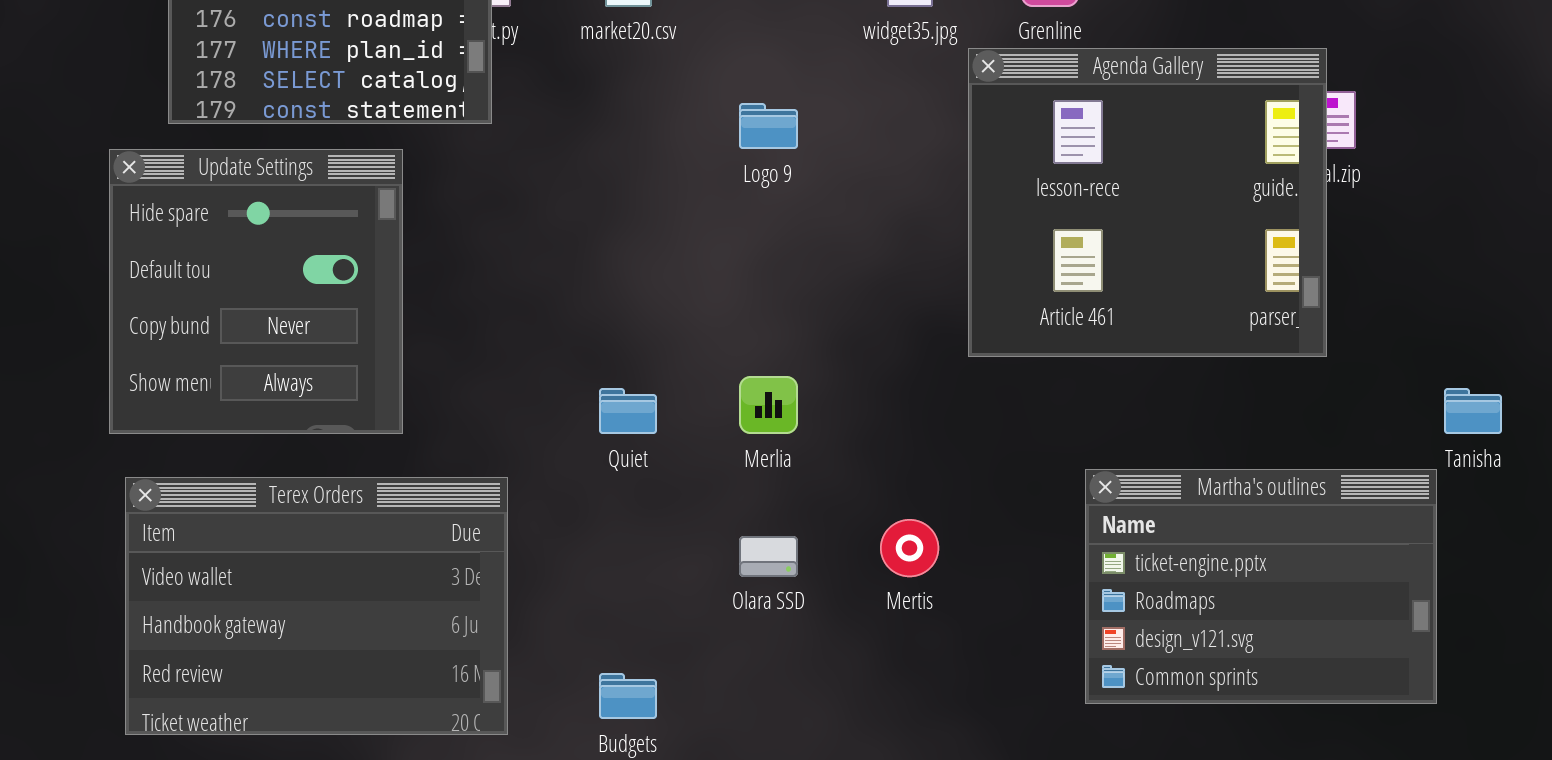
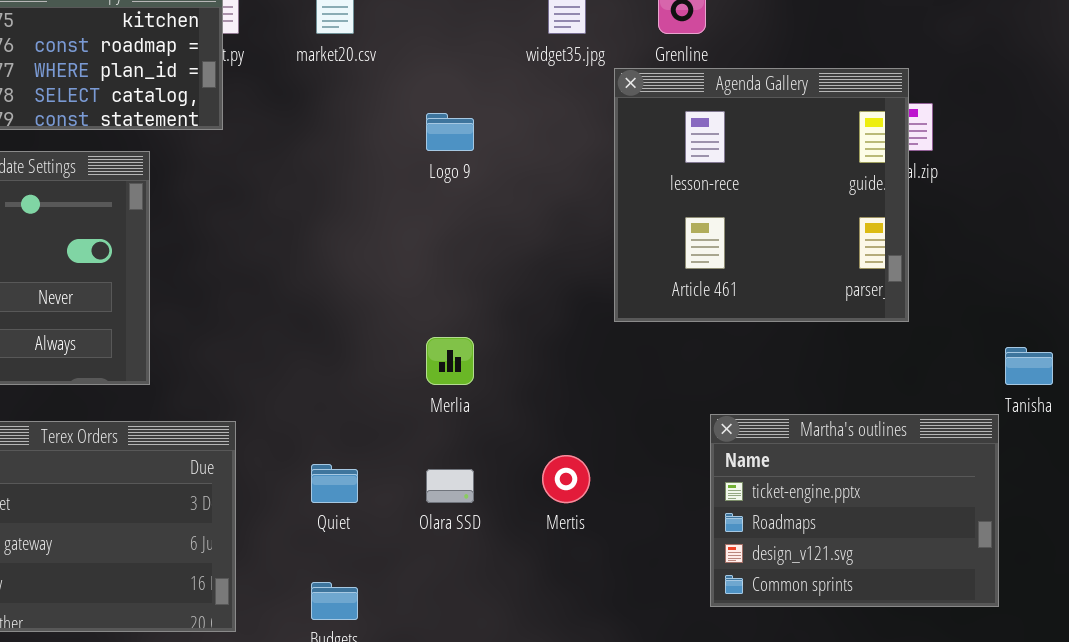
Quiet: [599,388,657,434] -> [311,464,358,503], moved

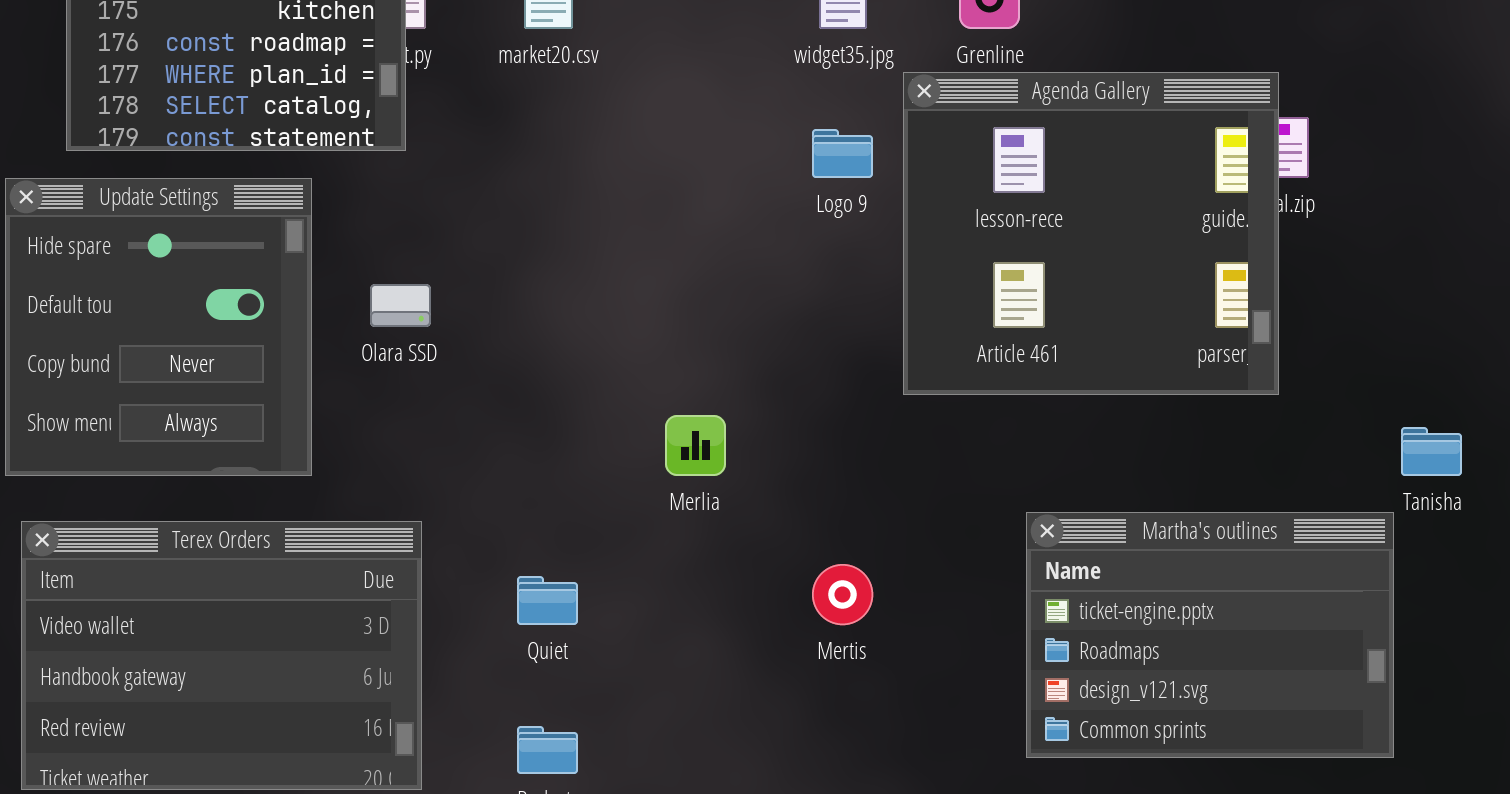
Logo 9: [426,113,474,151] -> [812,129,873,178], moved
Olara SSD: [426,469,474,503] -> [370,284,431,327], moved

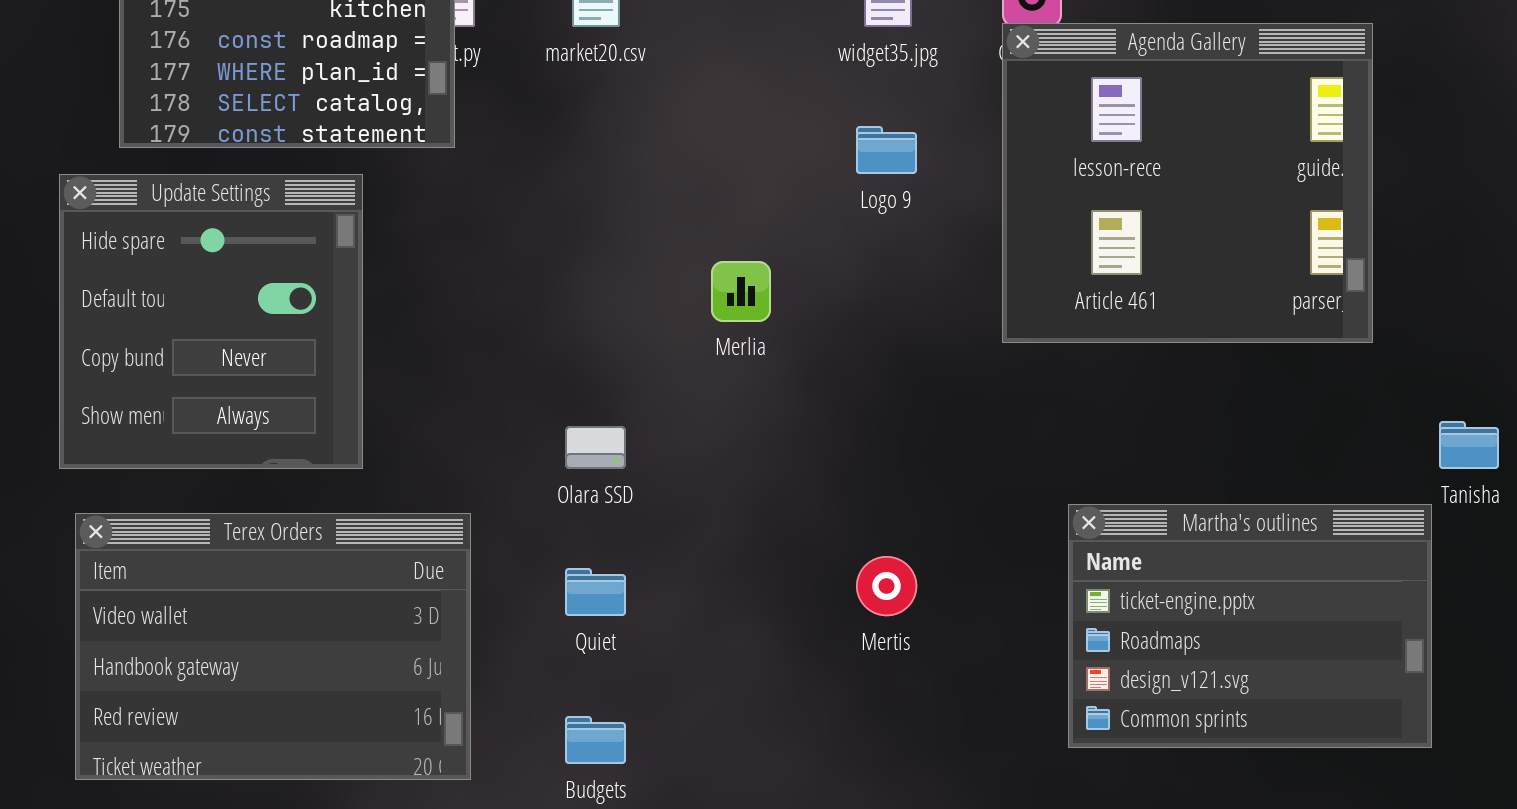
Agenda Gallery: [903,72,1279,395] -> [1002,23,1373,343], moved
Olara SSD: [370,284,431,327] -> [565,426,626,469], moved
Merlia: [665,415,726,476] -> [711,261,771,322], moved

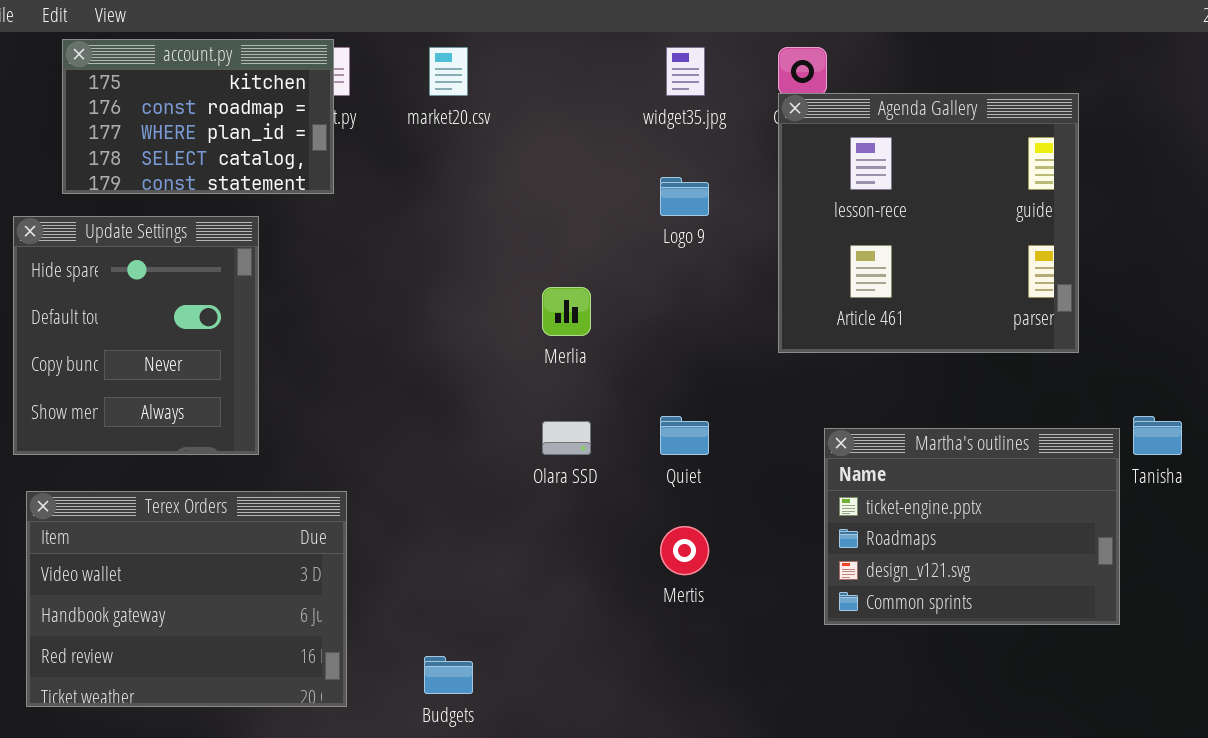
Olara SSD: [565,426,626,469] -> [542,421,591,455], moved
Martha's outlines: [1068,504,1432,748] -> [824,428,1120,625], moved
Quiet: [565,568,626,616] -> [660,416,709,455], moved

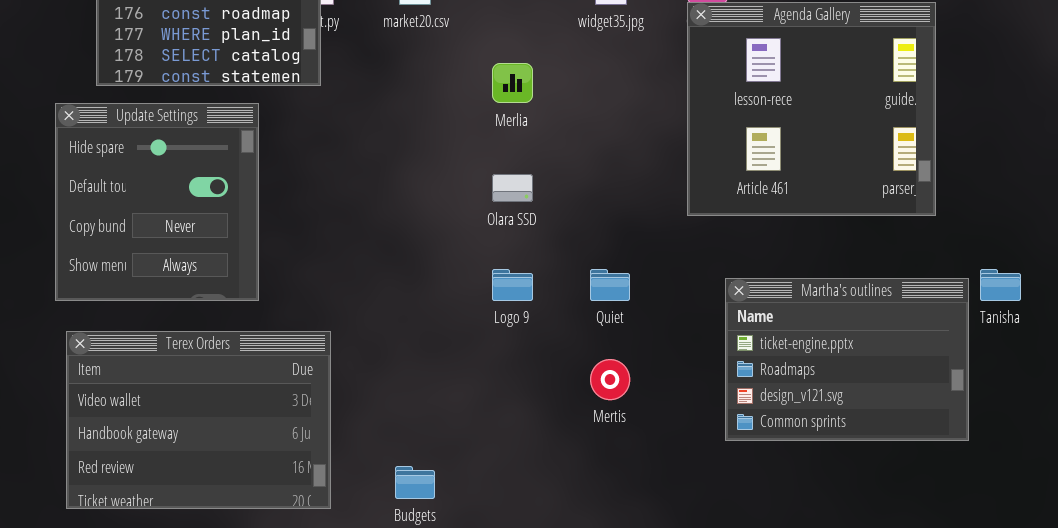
Logo 9: [660,177,709,216] -> [492,269,533,301], moved
Merlia: [542,287,591,336] -> [492,63,533,103], moved
Olara SSD: [542,421,591,455] -> [492,174,533,202], moved

